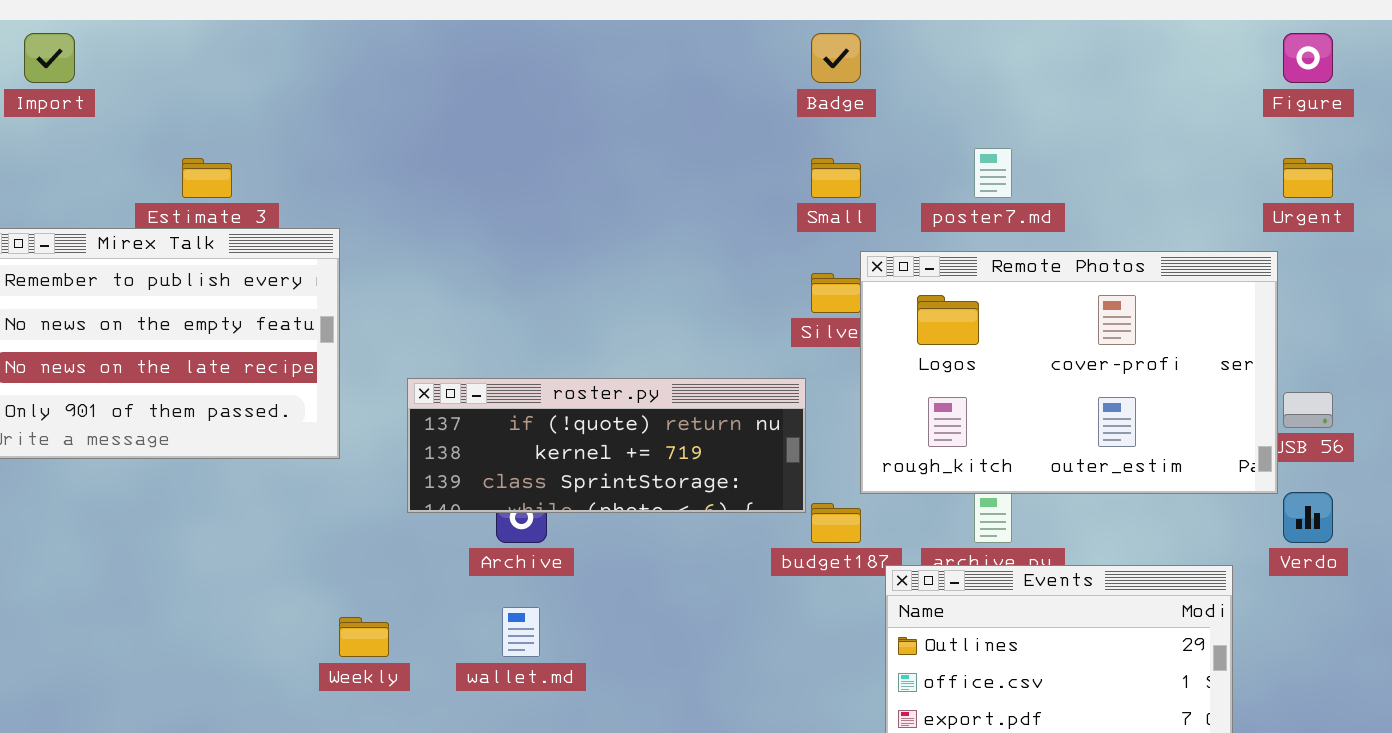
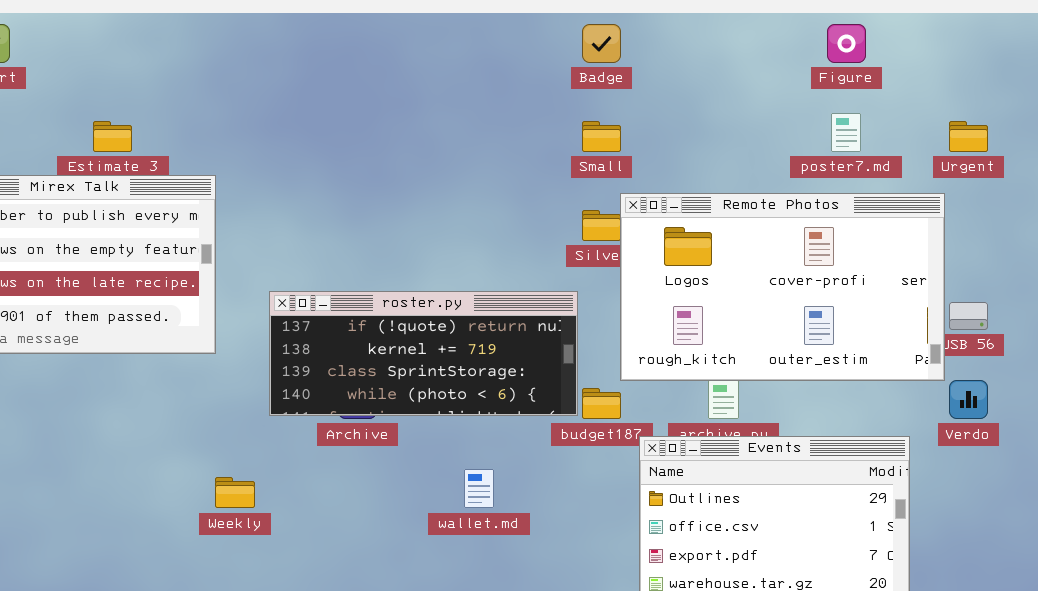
Figure: [1283,33,1333,83] -> [827,24,866,63], moved
poster7.md: [974,148,1012,198] -> [831,113,861,152], moved
roster.py: [407,378,806,513] -> [269,291,578,416], resized
wallet.md: [502,607,540,657] -> [464,469,494,508], moved

